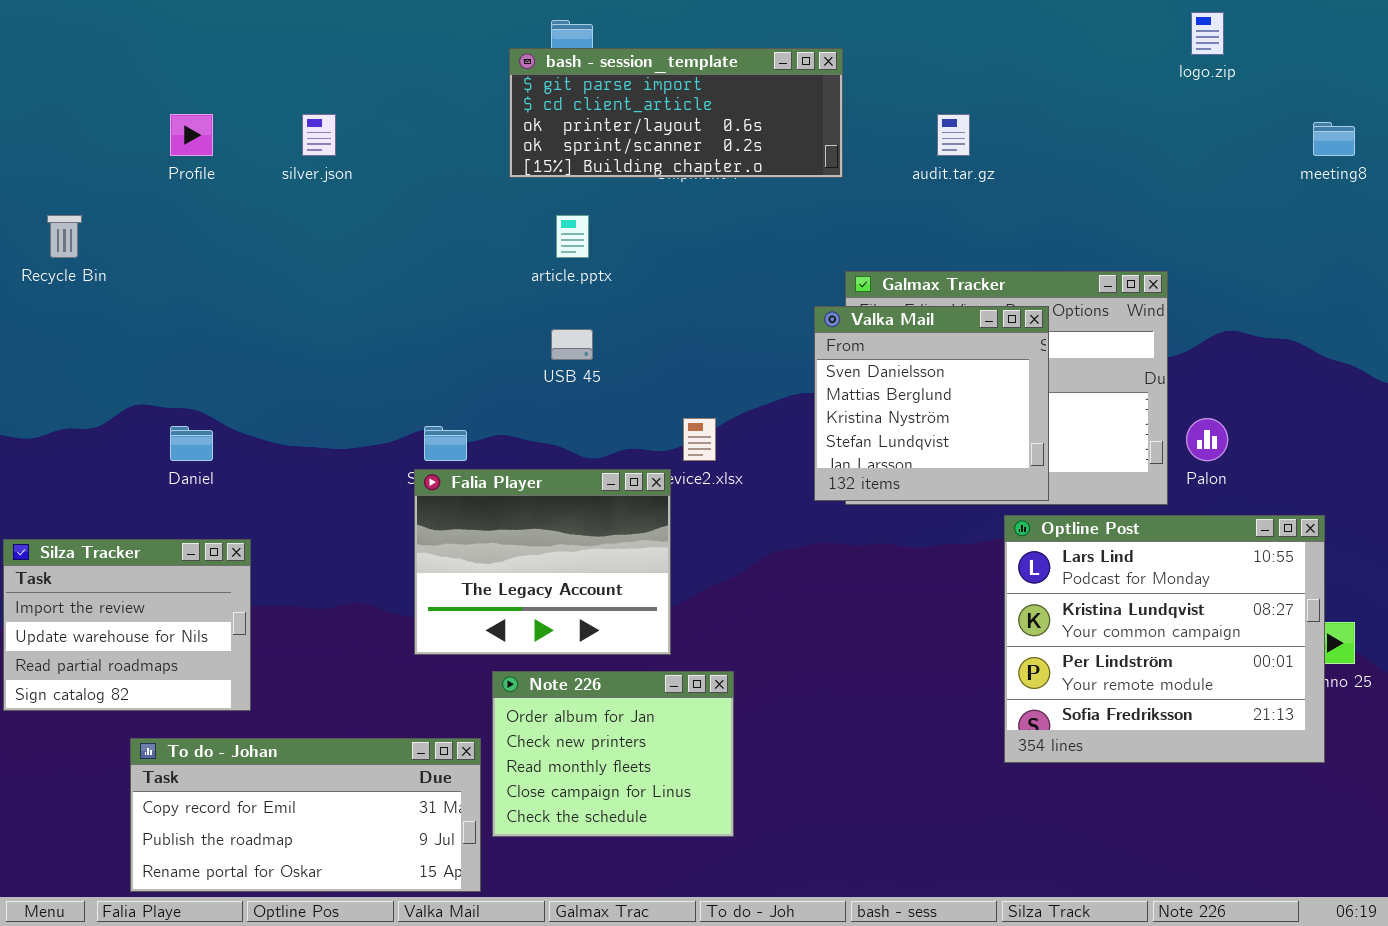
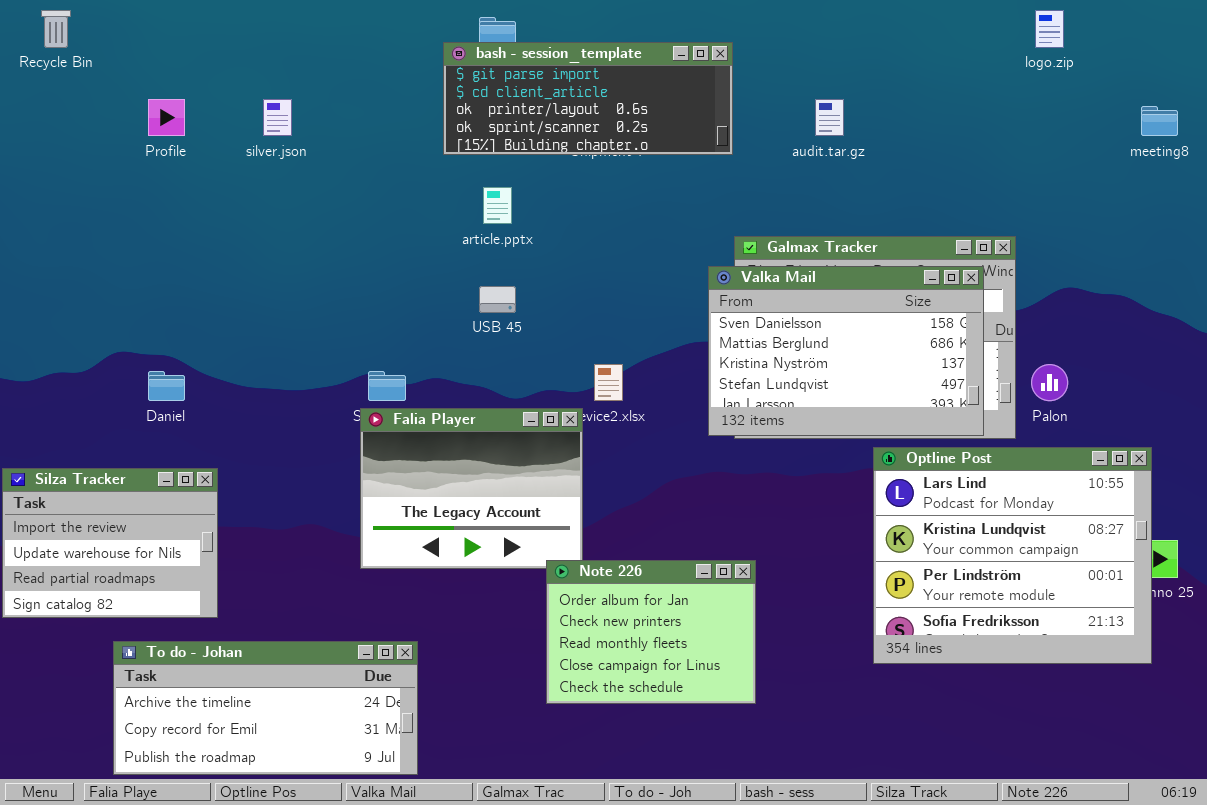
Recycle Bin: [47,215,82,258] -> [41,10,71,48], moved
Valka Mail: [814,306,1049,501] -> [708,266,984,436], resized
Note 226: [492,671,734,837] -> [546,560,756,704], moved
To do - Johan: [130,738,481,892] -> [113,641,418,775], scrolled up 1 row

